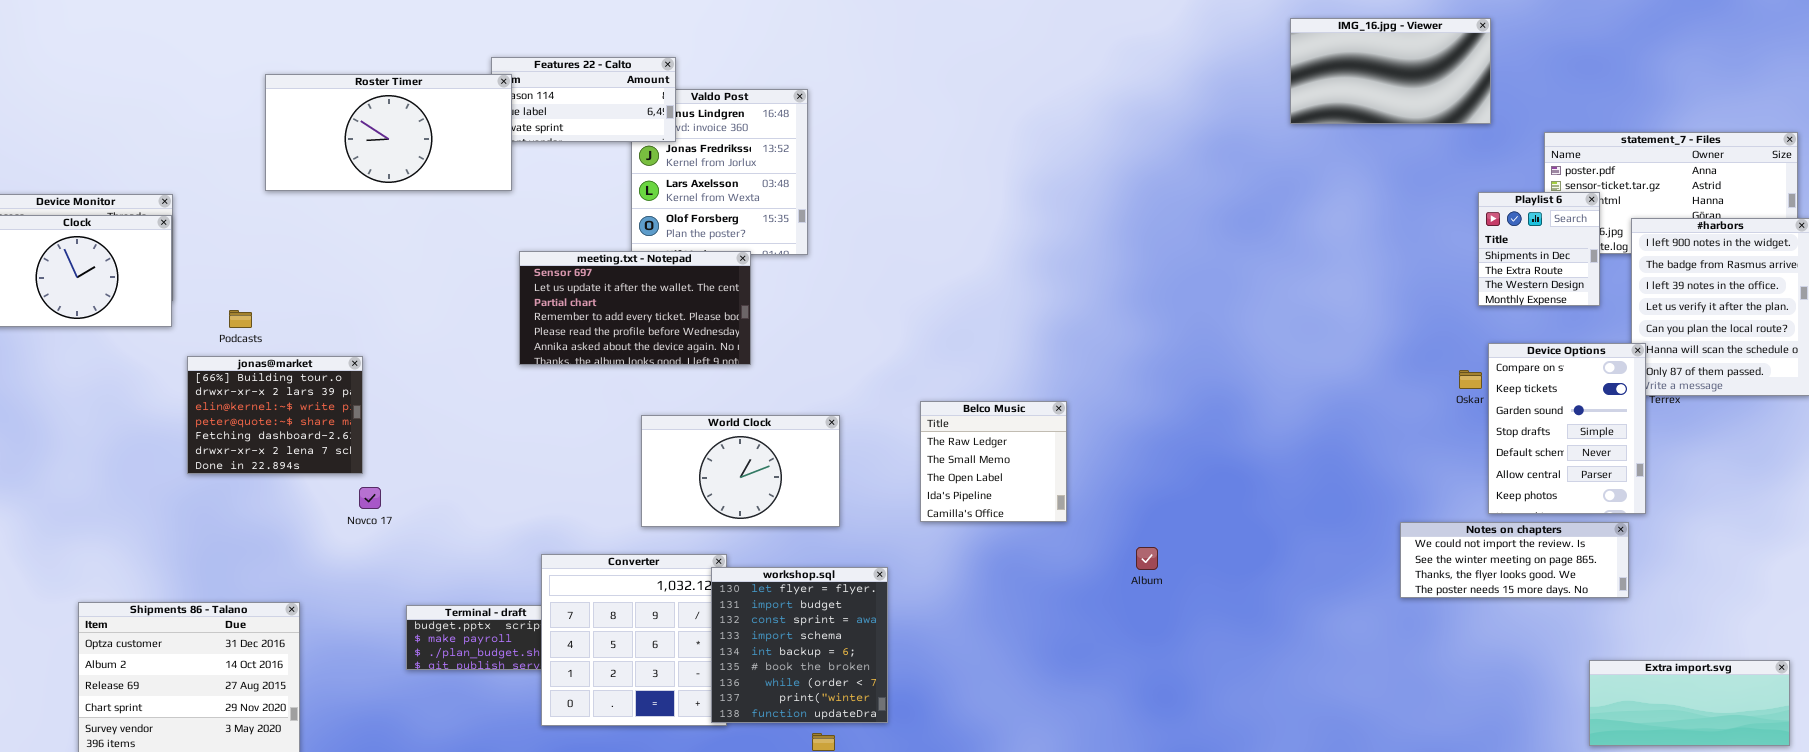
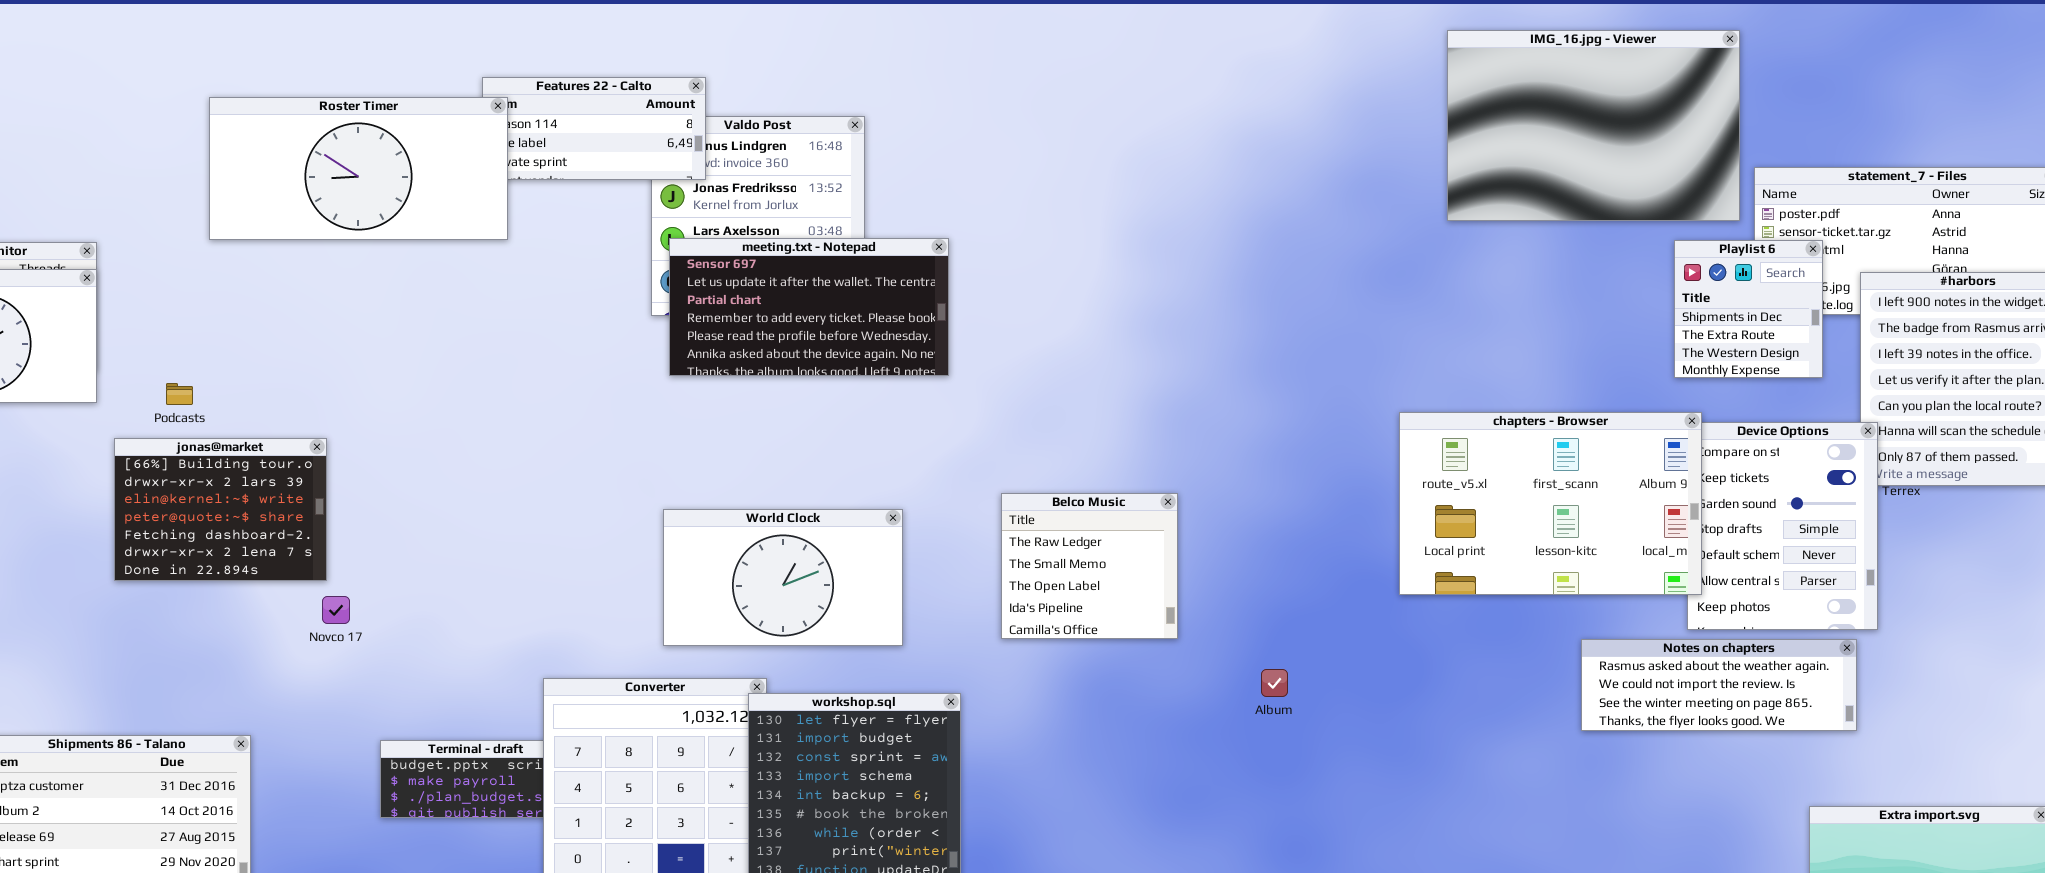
IMG_16.jpg - Viewer: [1290,18,1491,124] -> [1447,30,1740,221], resized
meeting.txt - Notepad: [519,251,751,365] -> [669,238,949,376], moved
chapters - Browser: none -> [1399,412,1702,595], opened
Notes on chapters: [1400,522,1629,598] -> [1581,639,1857,731], scrolled up 1 row

